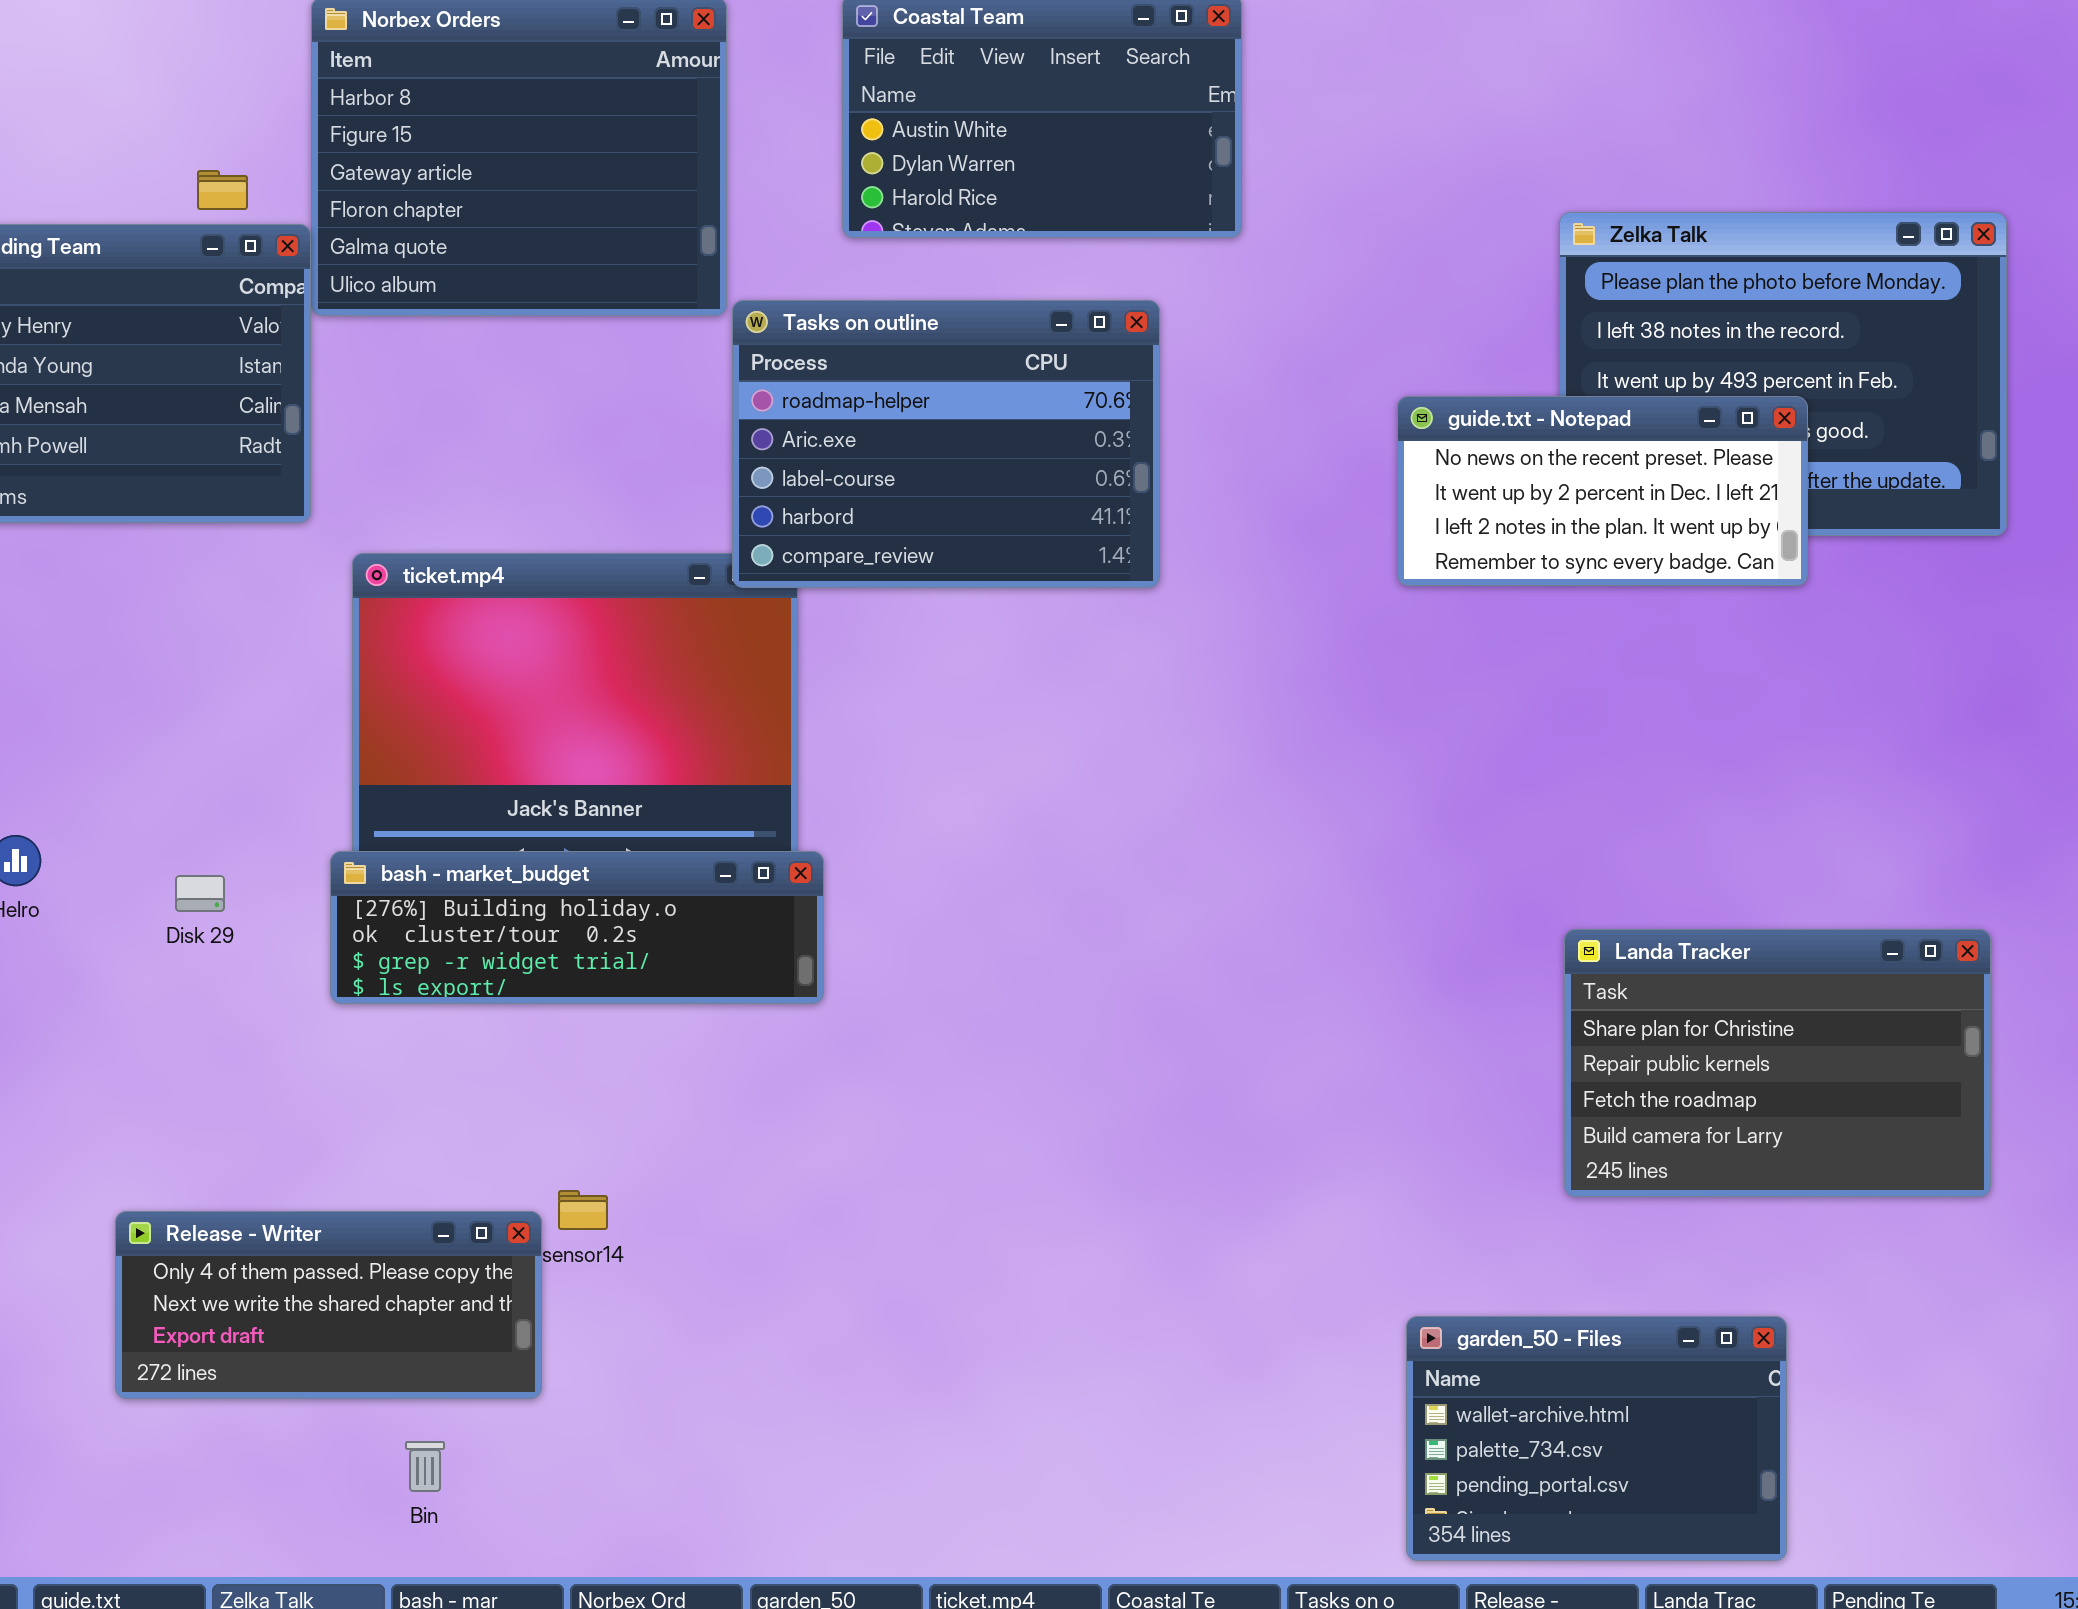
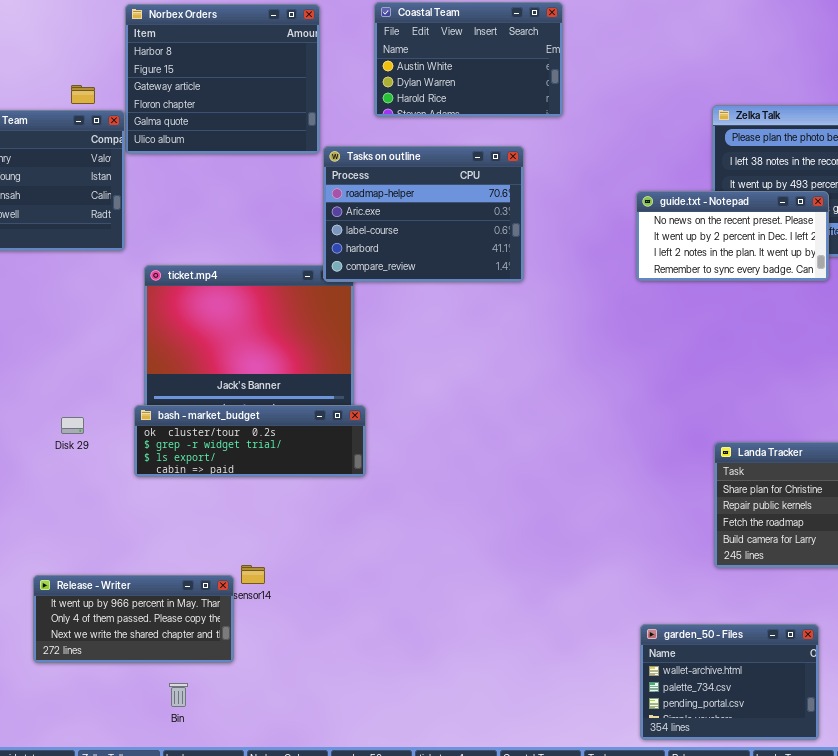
bash - market_budget: [330,851,824,1004] -> [134,405,366,477], scrolled down 1 row
Release - Writer: [115,1211,542,1399] -> [33,575,234,663], scrolled up 1 row

